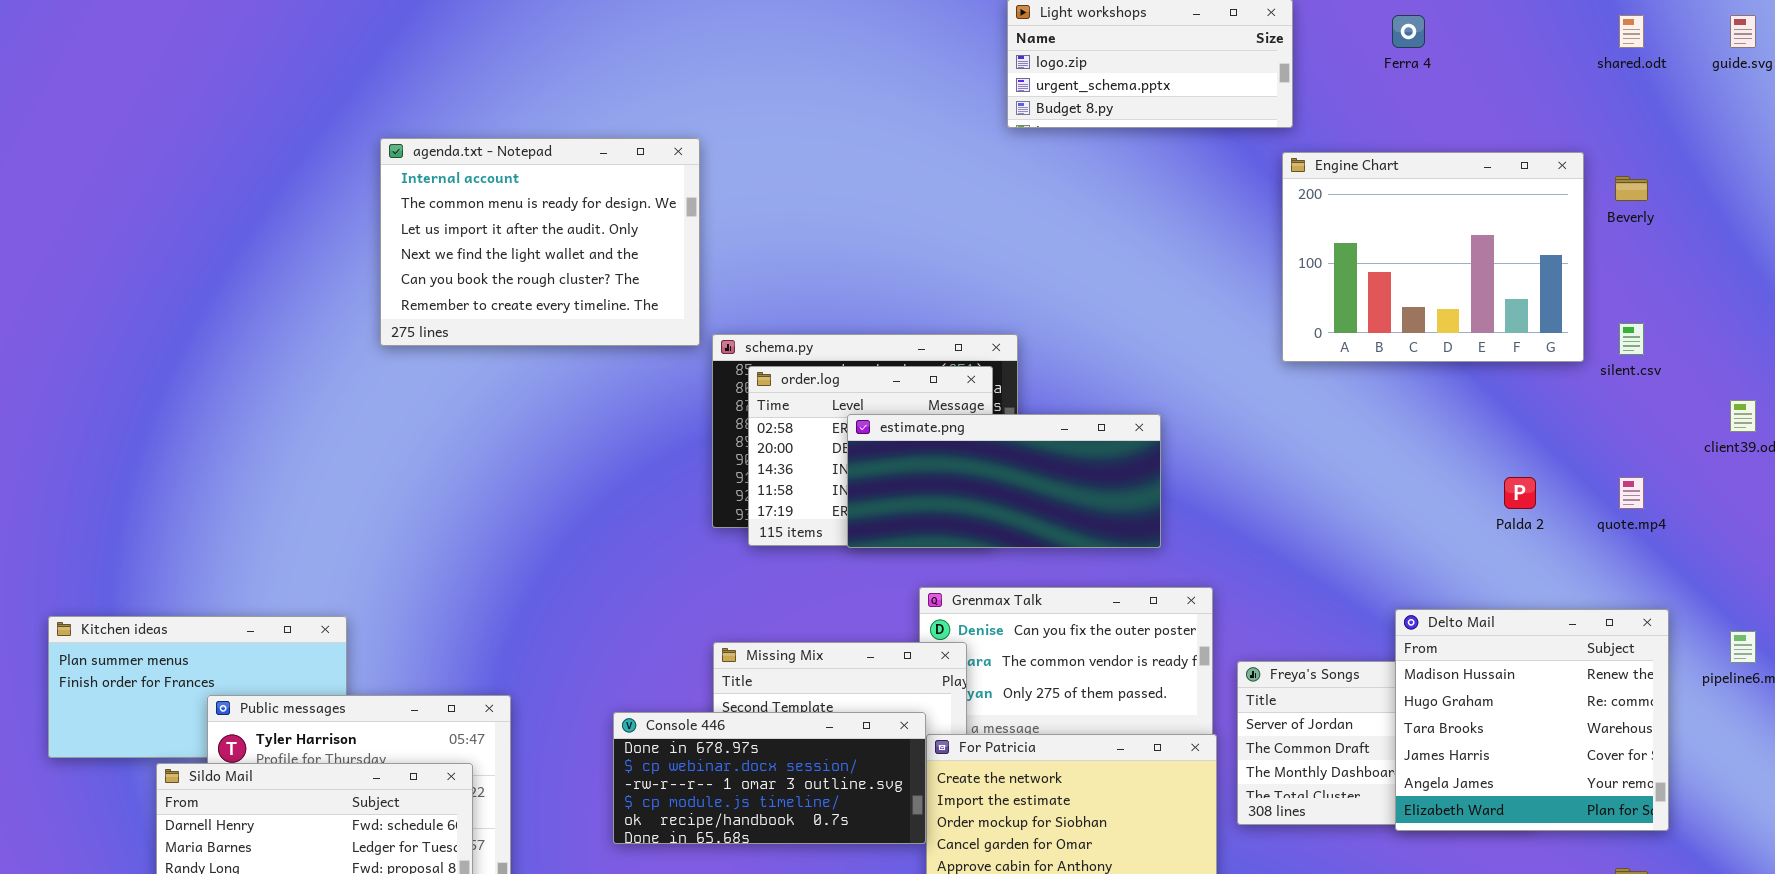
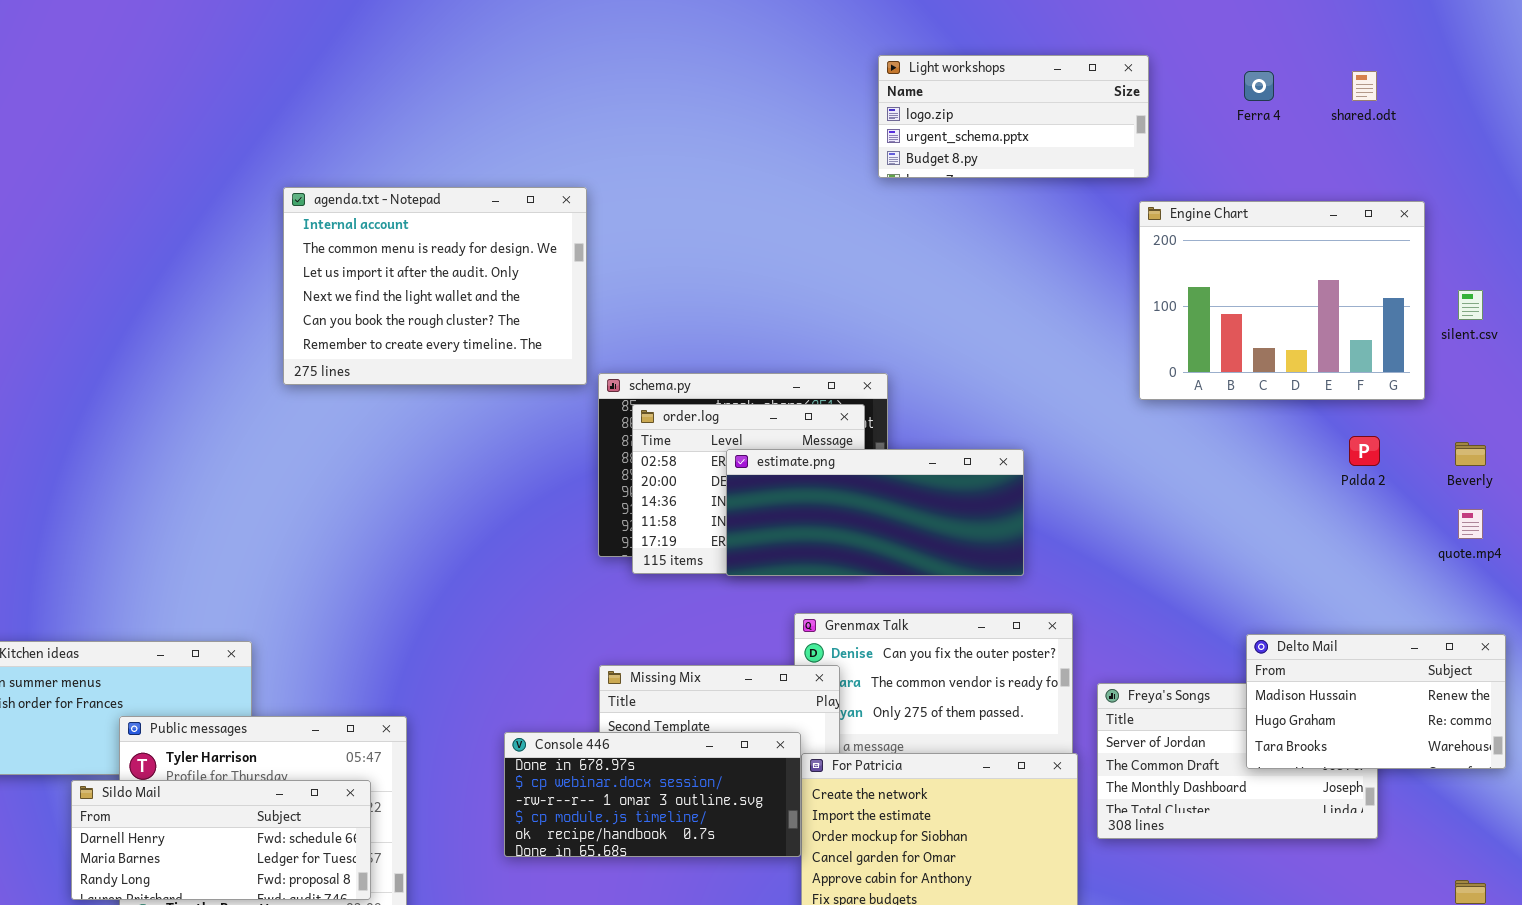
shared.odt: [1619,15,1644,48] -> [1352,71,1377,101], moved
Beverly: [1615,176,1648,201] -> [1455,442,1486,466], moved
silent.csv: [1619,323,1644,355] -> [1458,290,1483,320], moved
Palda 2: [1504,477,1536,509] -> [1349,436,1380,466], moved
Delto Mail: [1395,609,1669,831] -> [1246,634,1506,769], resized

